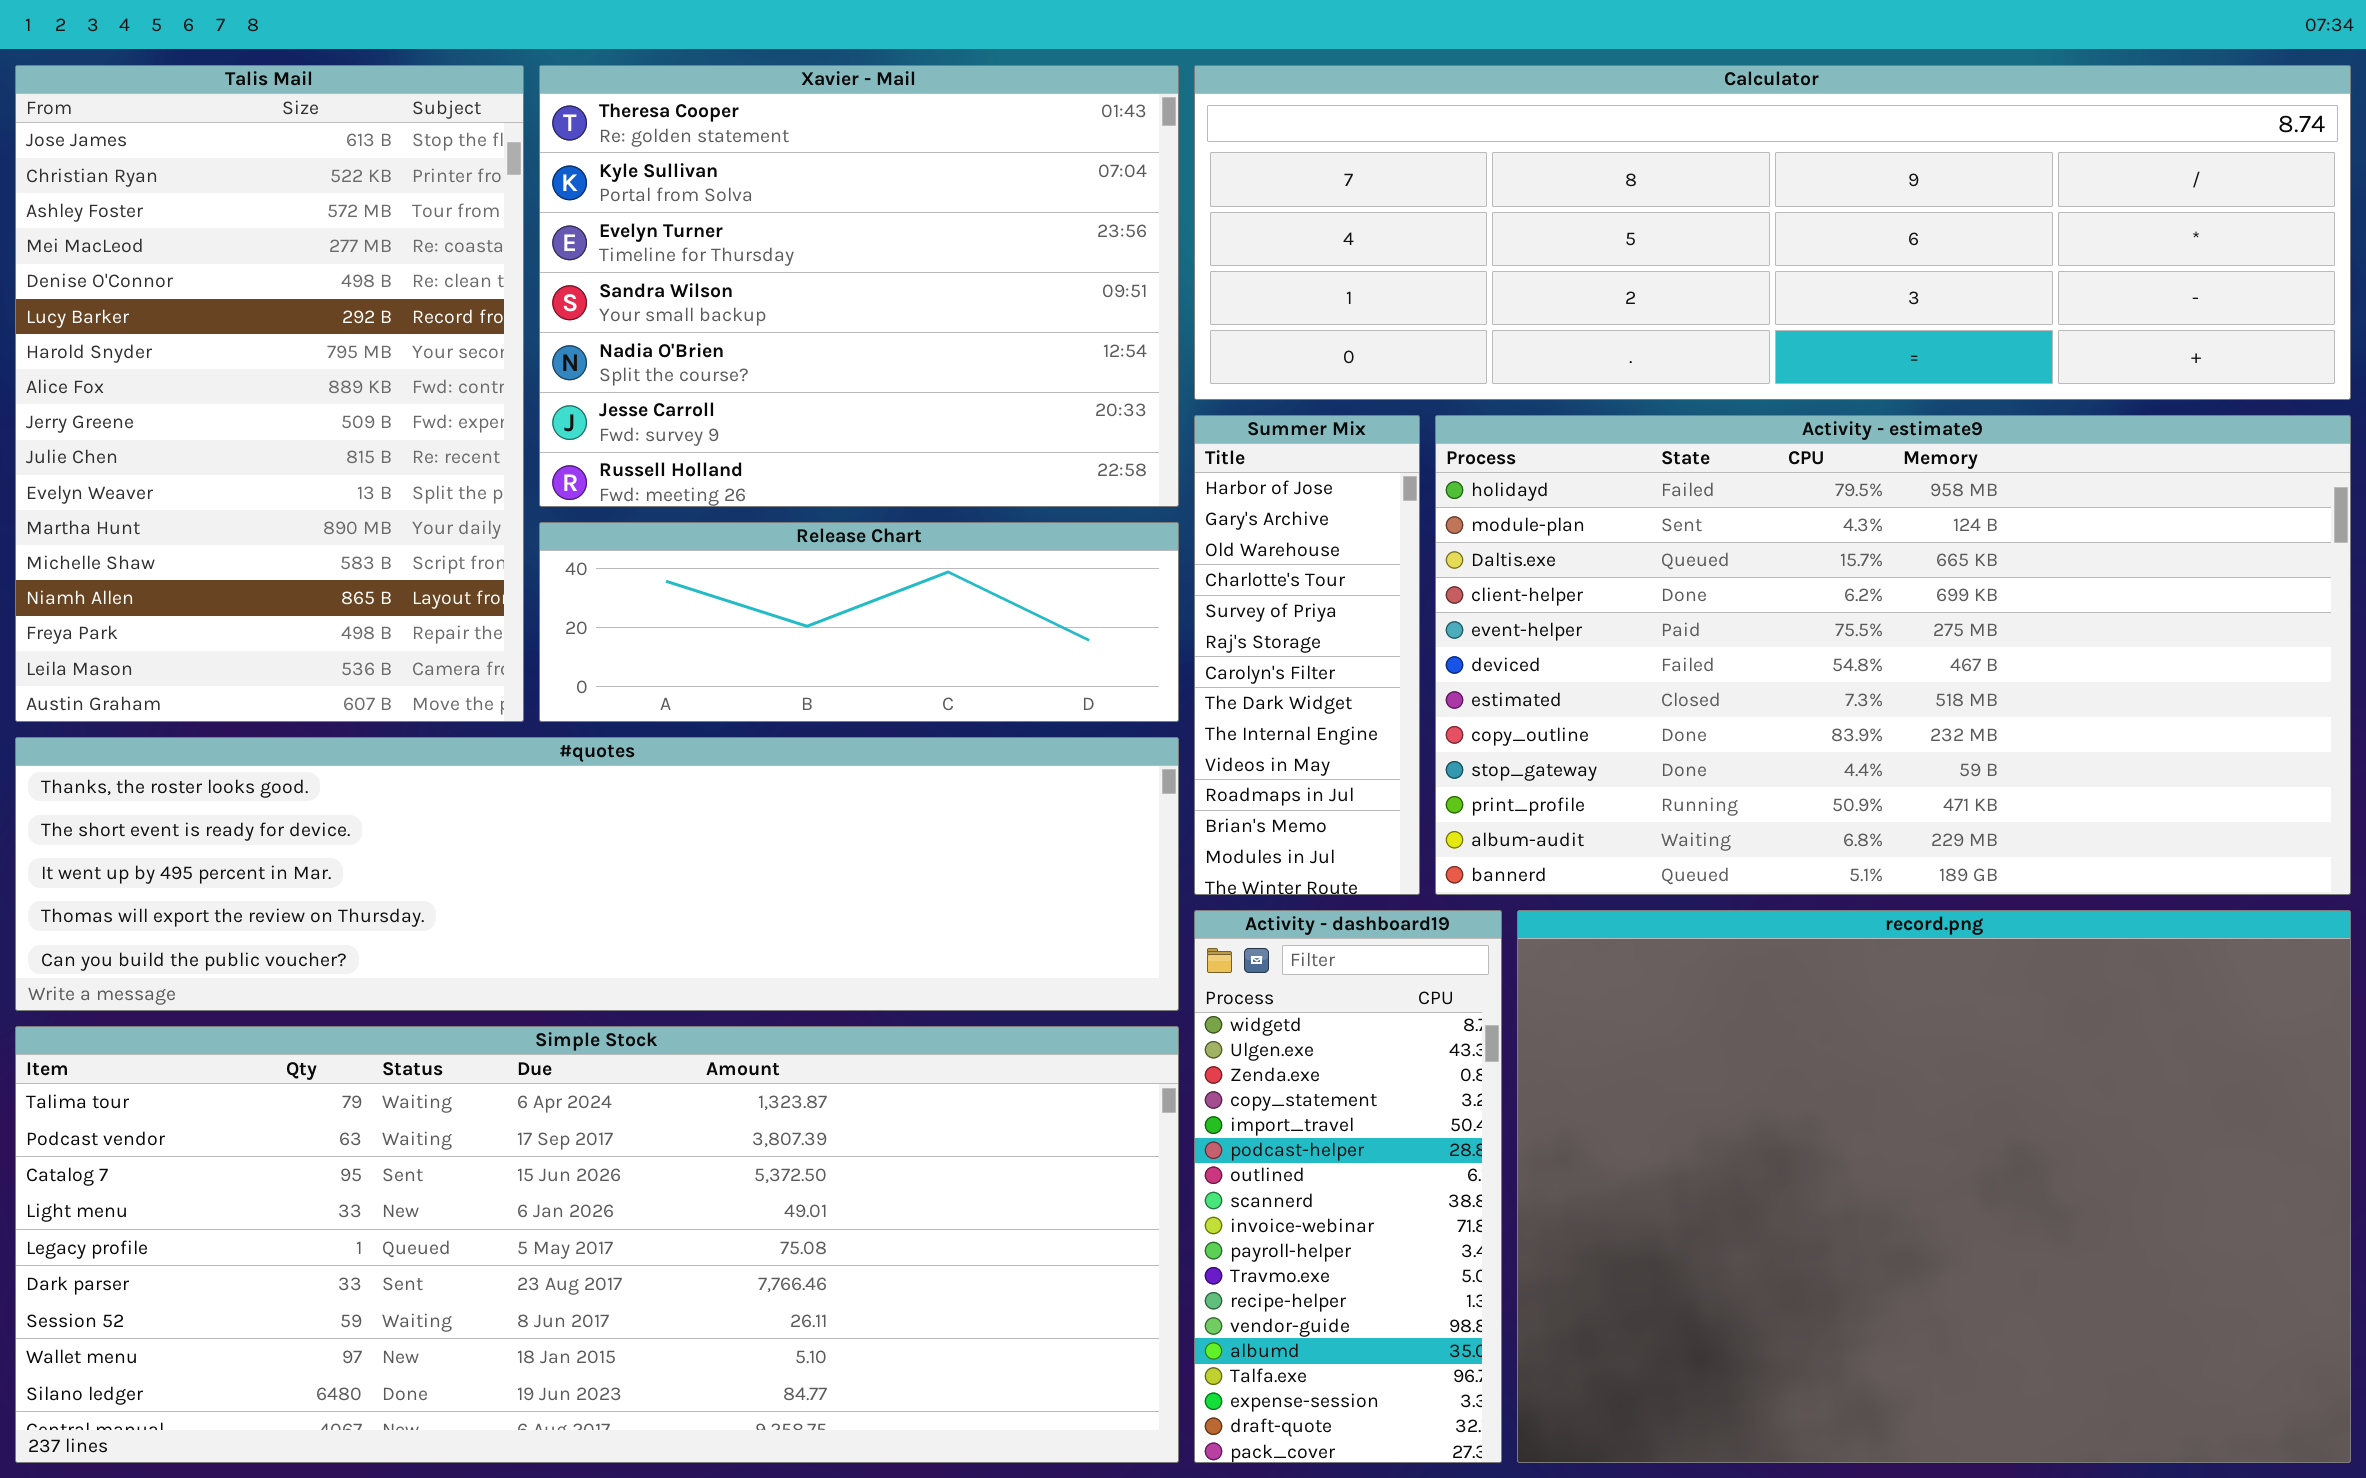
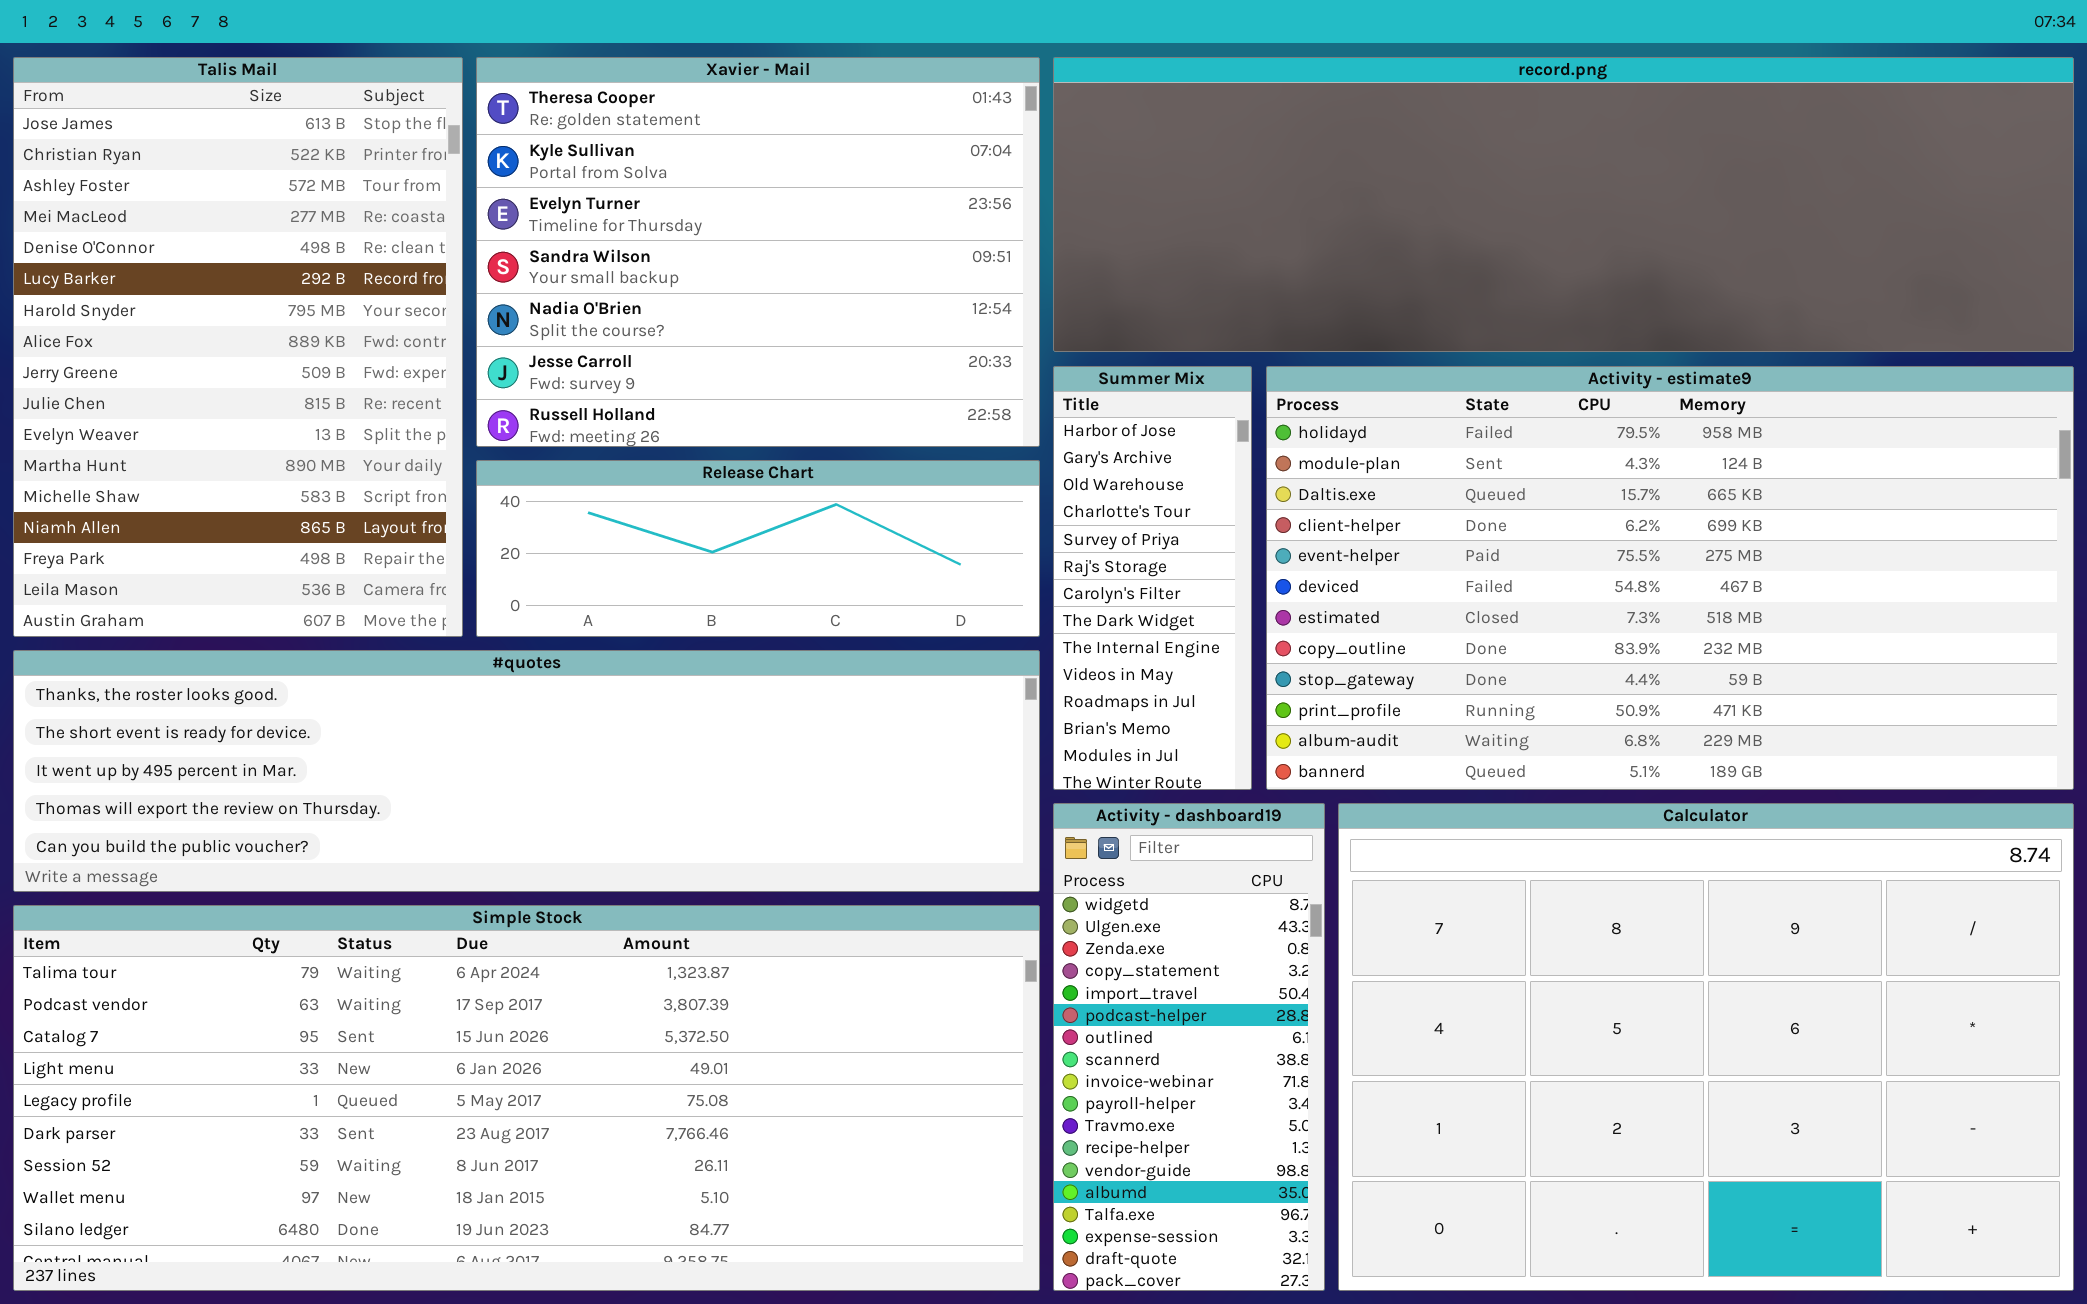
Calculator: [1194,65,2351,400] -> [1338,803,2074,1291], moved, resized
record.png: [1517,910,2351,1463] -> [1053,57,2074,352], moved, resized

